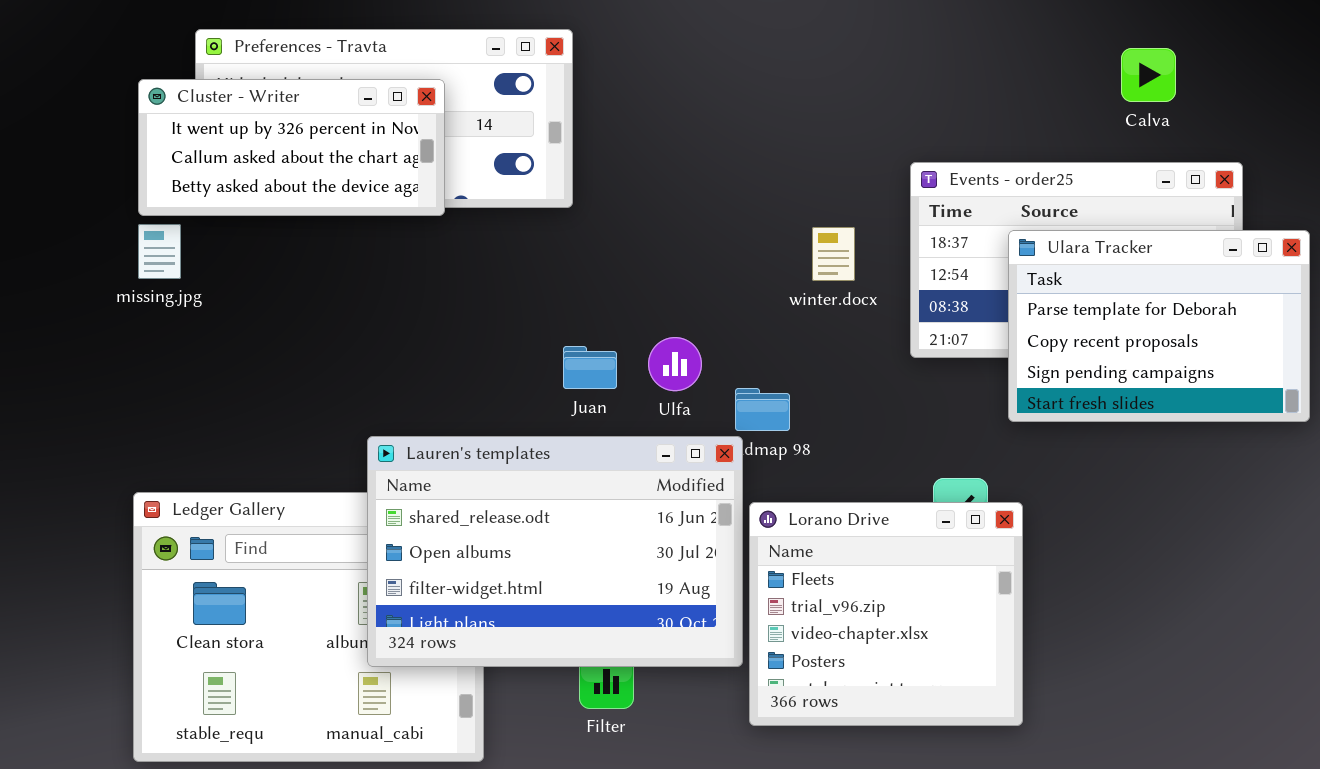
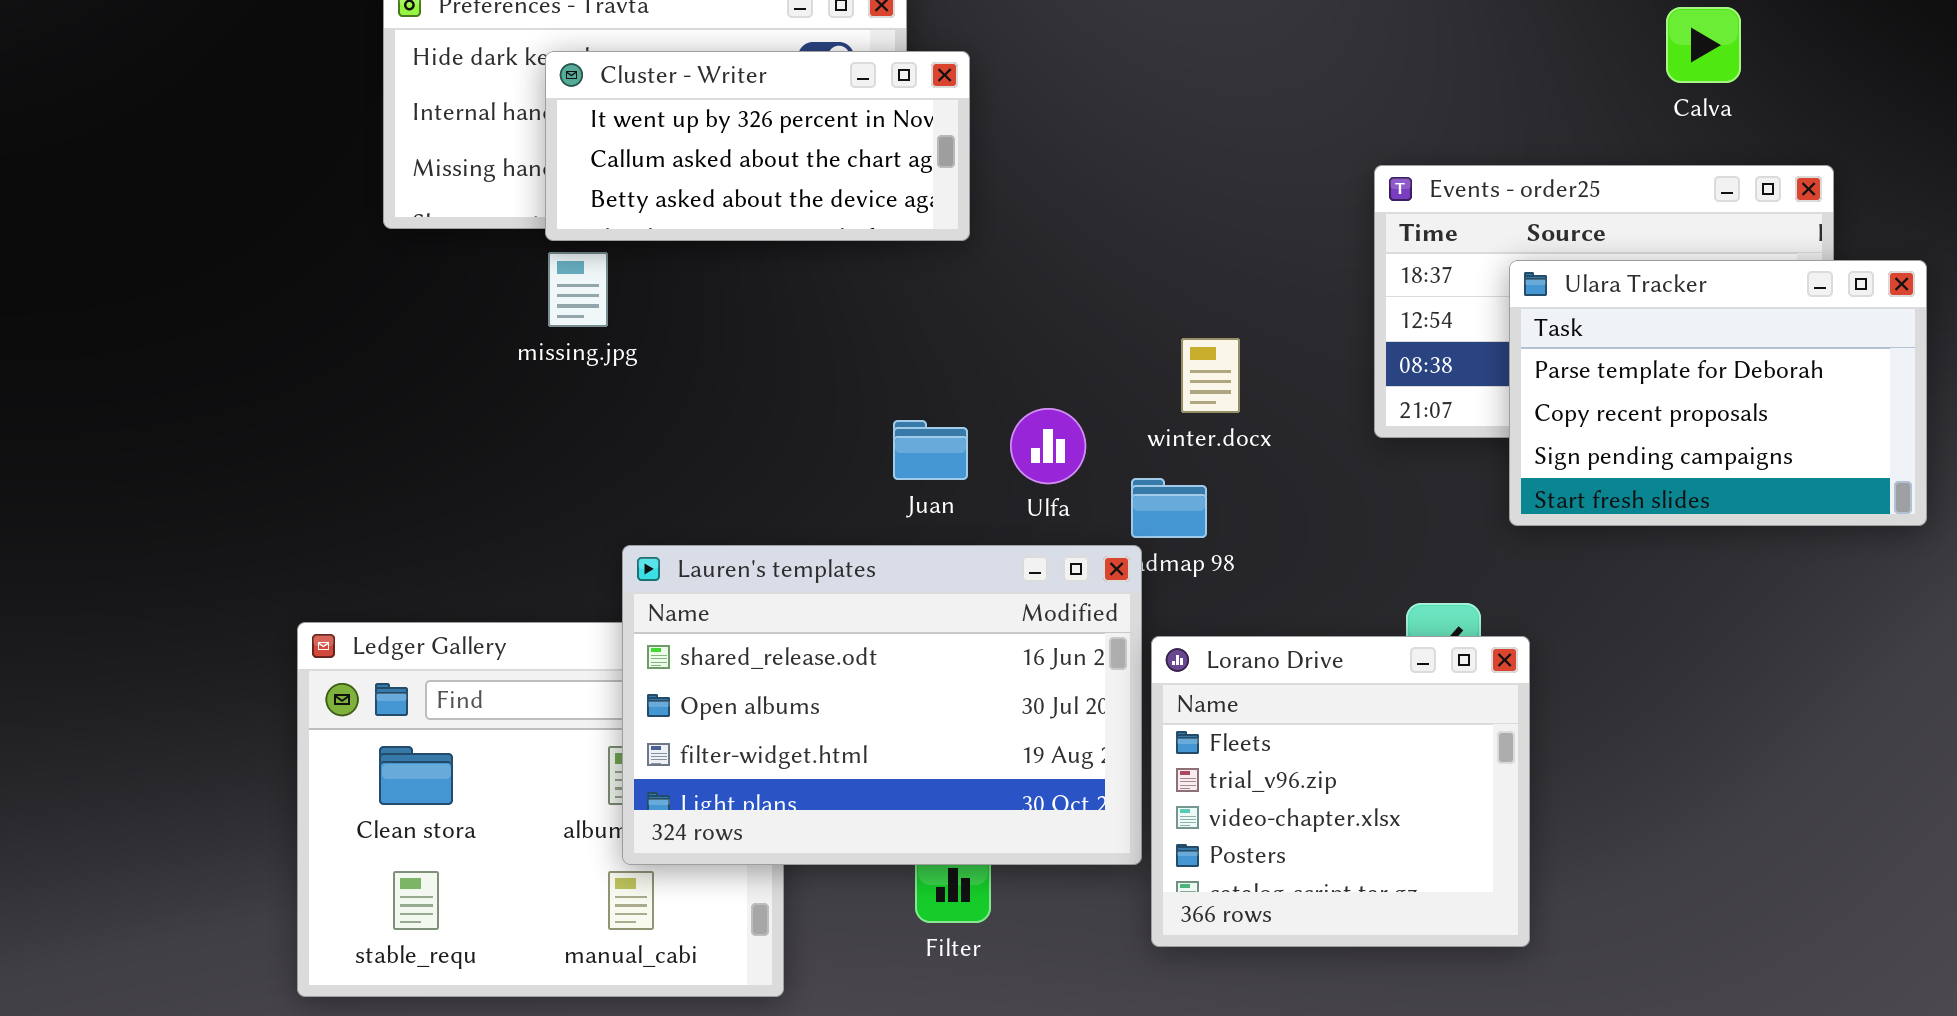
Cluster - Writer: [138,79,445,216] -> [545,51,970,241], moved
missing.jpg: [138,224,181,279] -> [548,252,608,327], moved
winter.docx: [812,227,855,281] -> [1181,338,1240,413], moved

